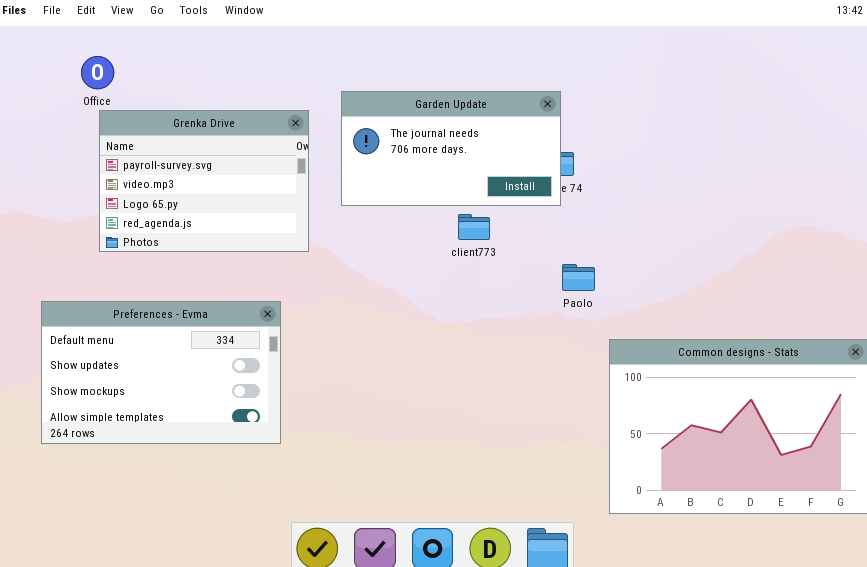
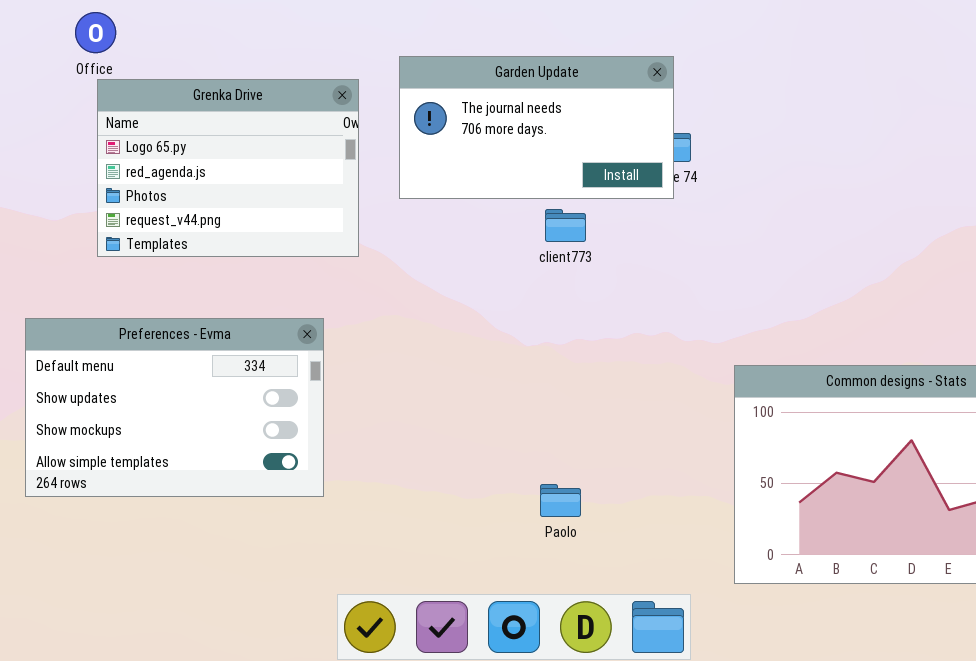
Grenka Drive: [99,110,309,252] -> [97,79,359,257], scrolled down 2 rows
Paolo: [562,264,595,291] -> [540,484,581,517], moved

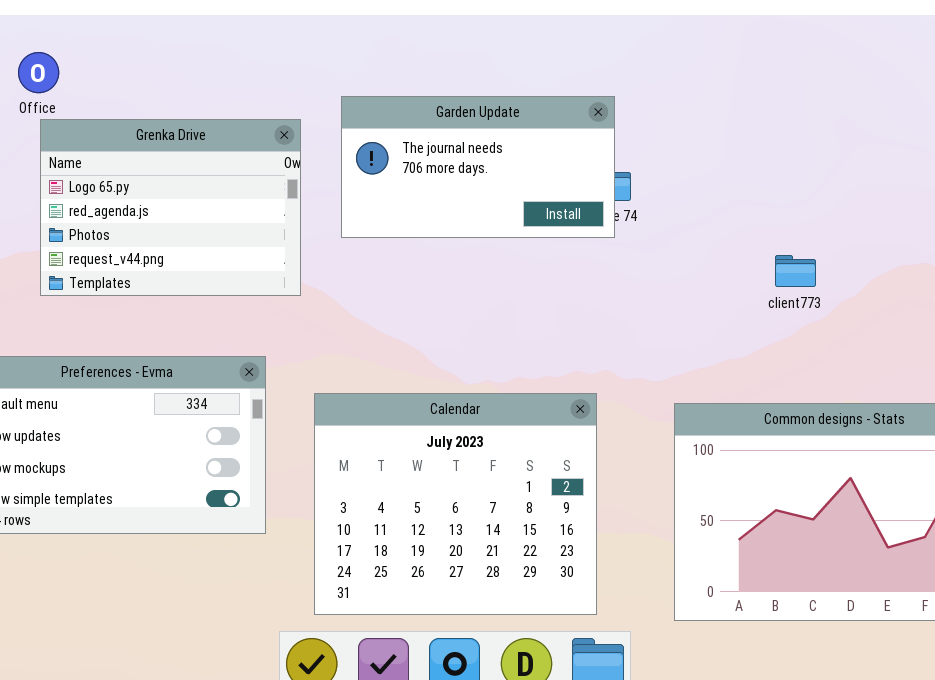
client773: [545,209,586,242] -> [775,255,816,287], moved
Calendar: none -> [314,393,597,615], opened

